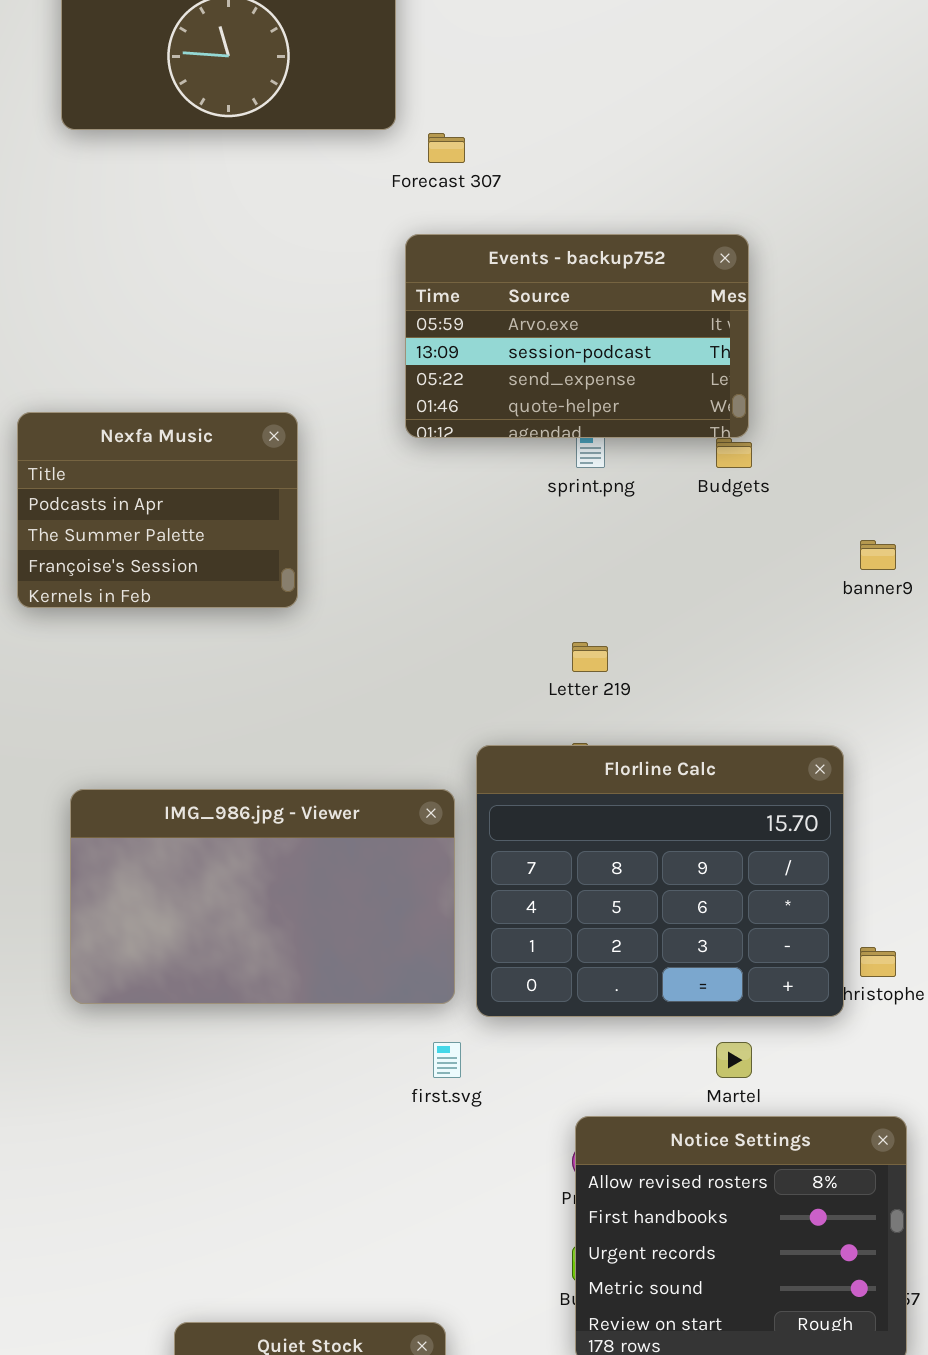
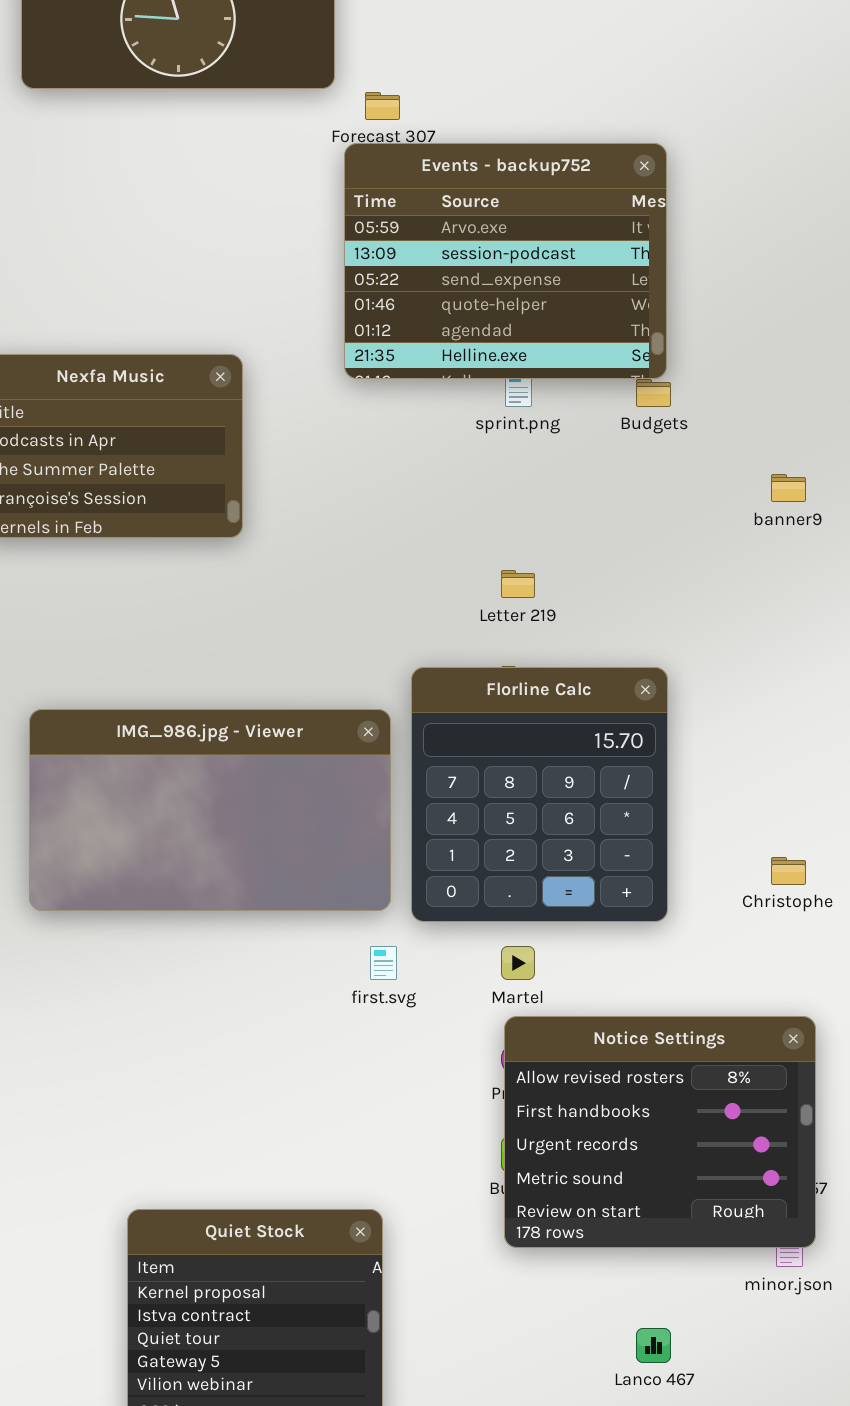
Events - backup752: [405,234,749,438] -> [344,143,667,379], resized
Florline Calc: [476,745,844,1017] -> [411,667,668,922], resized
Martel: [716,1042,752,1078] -> [501,946,535,980], moved

